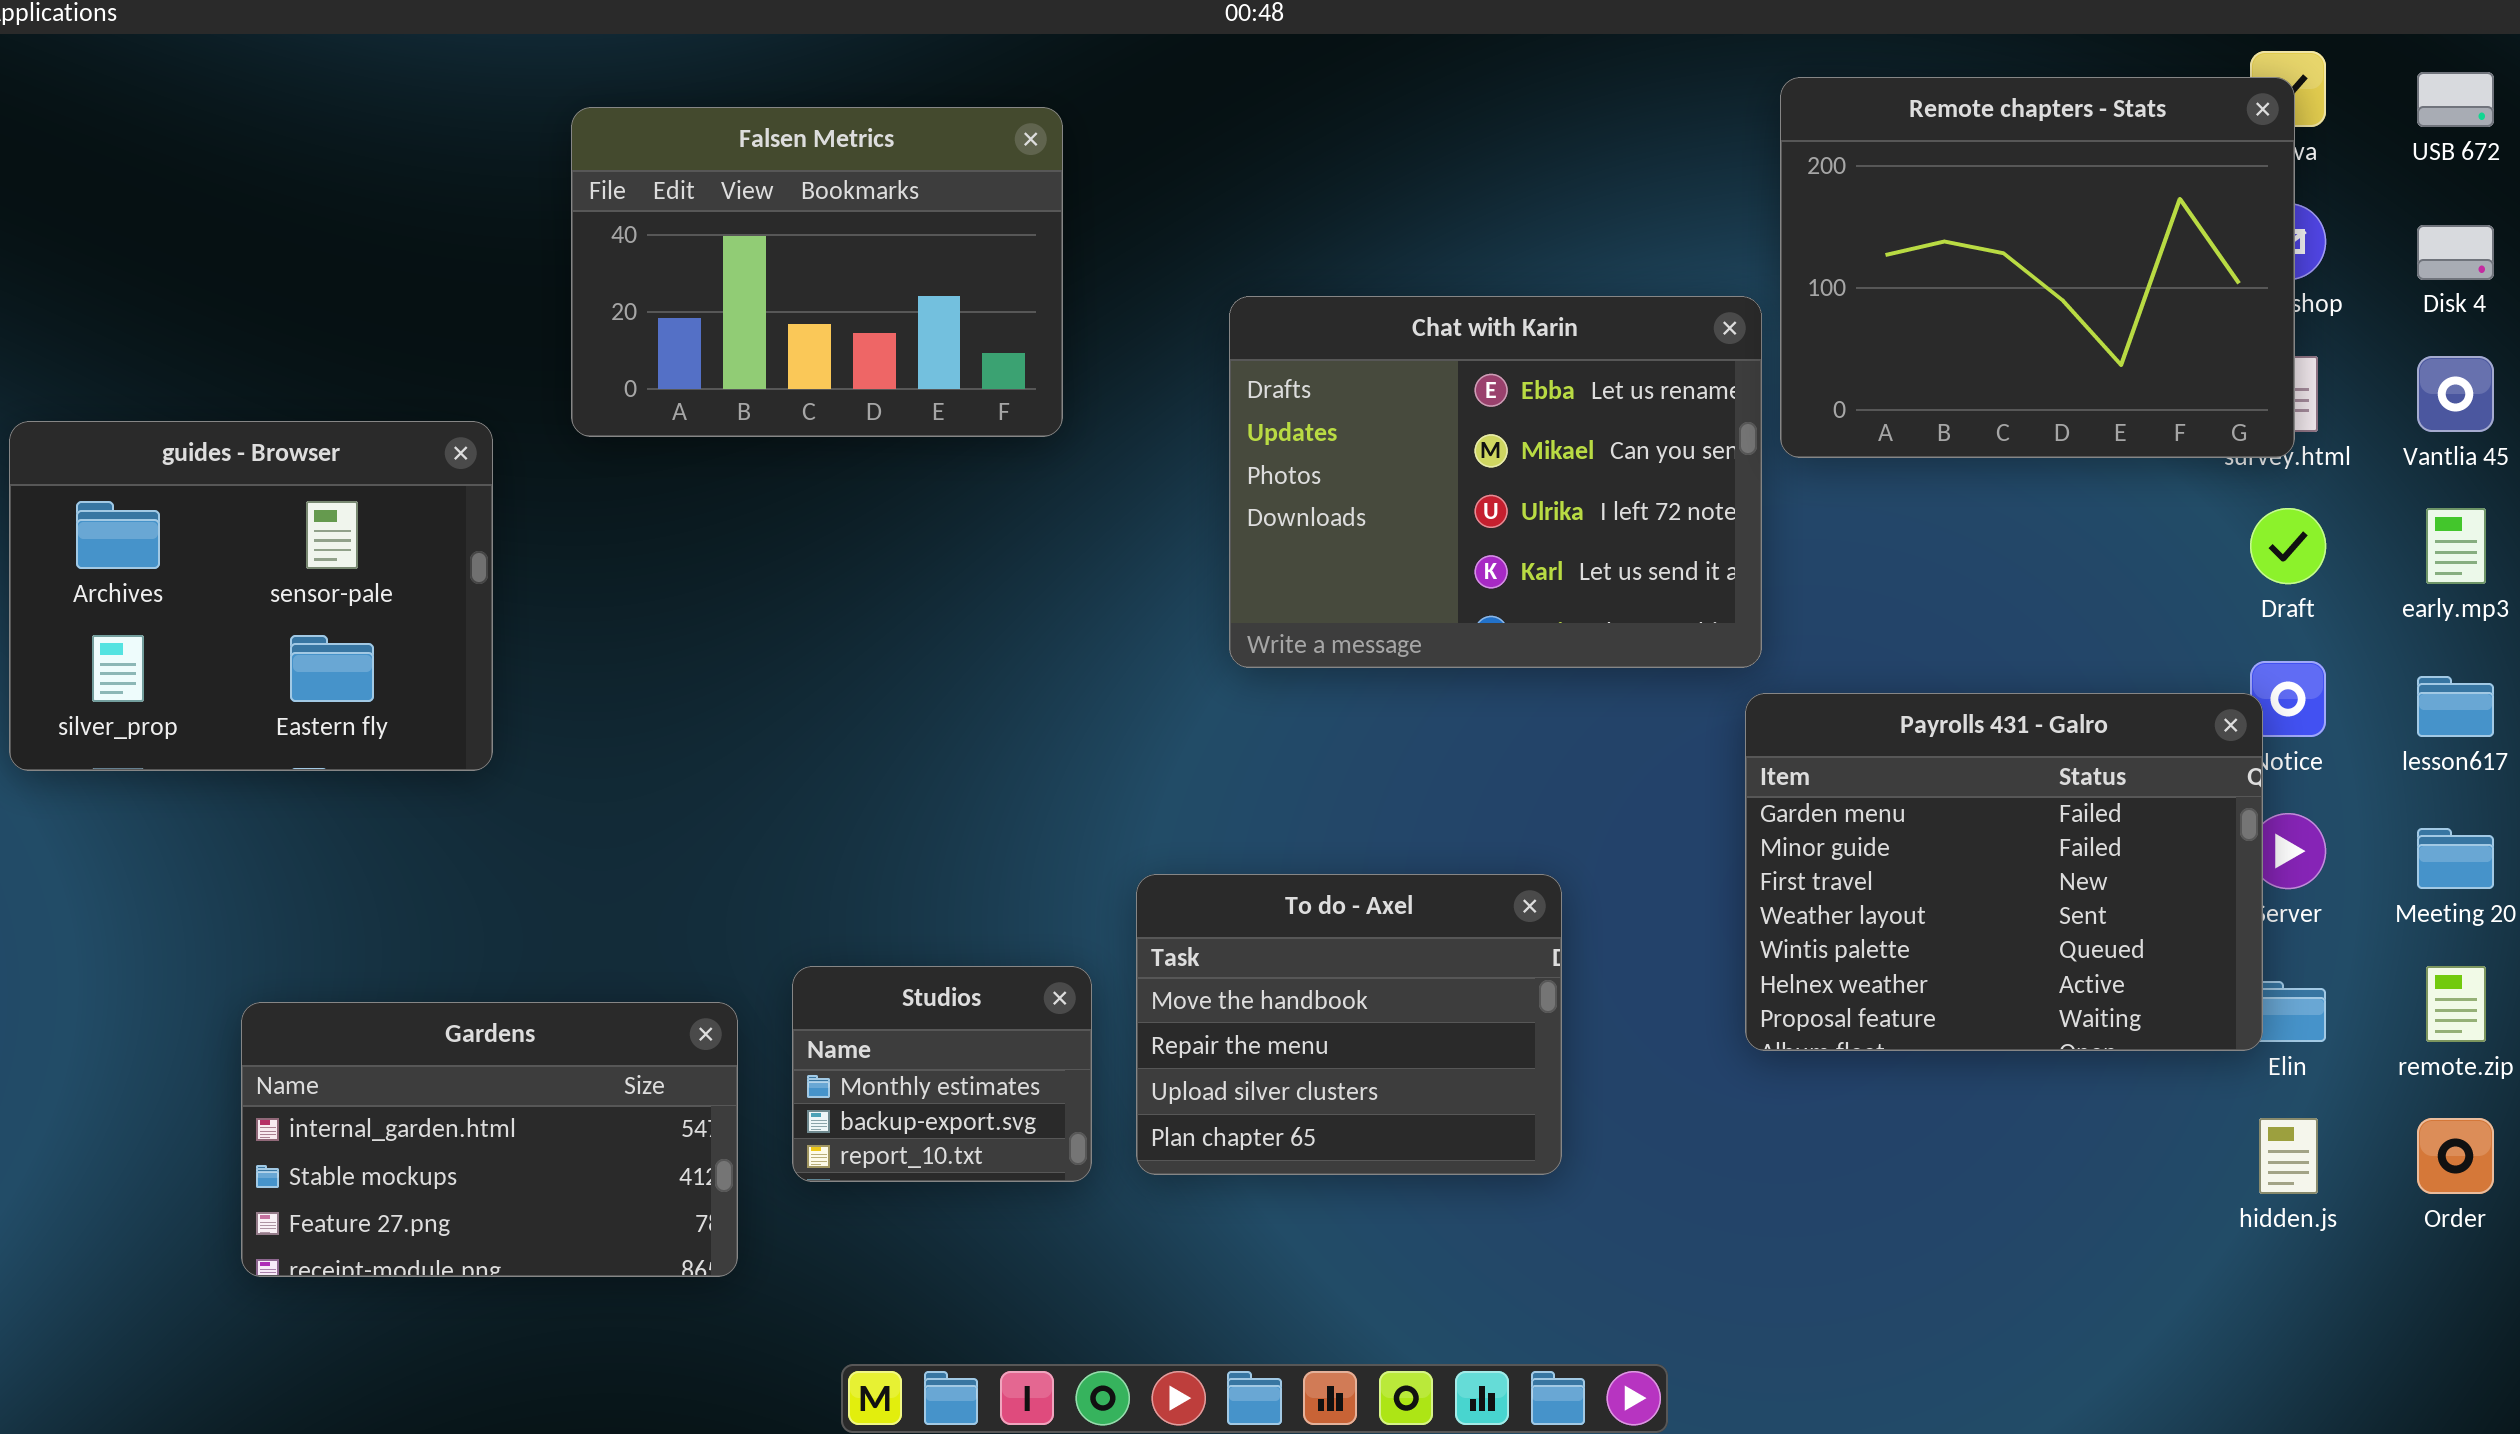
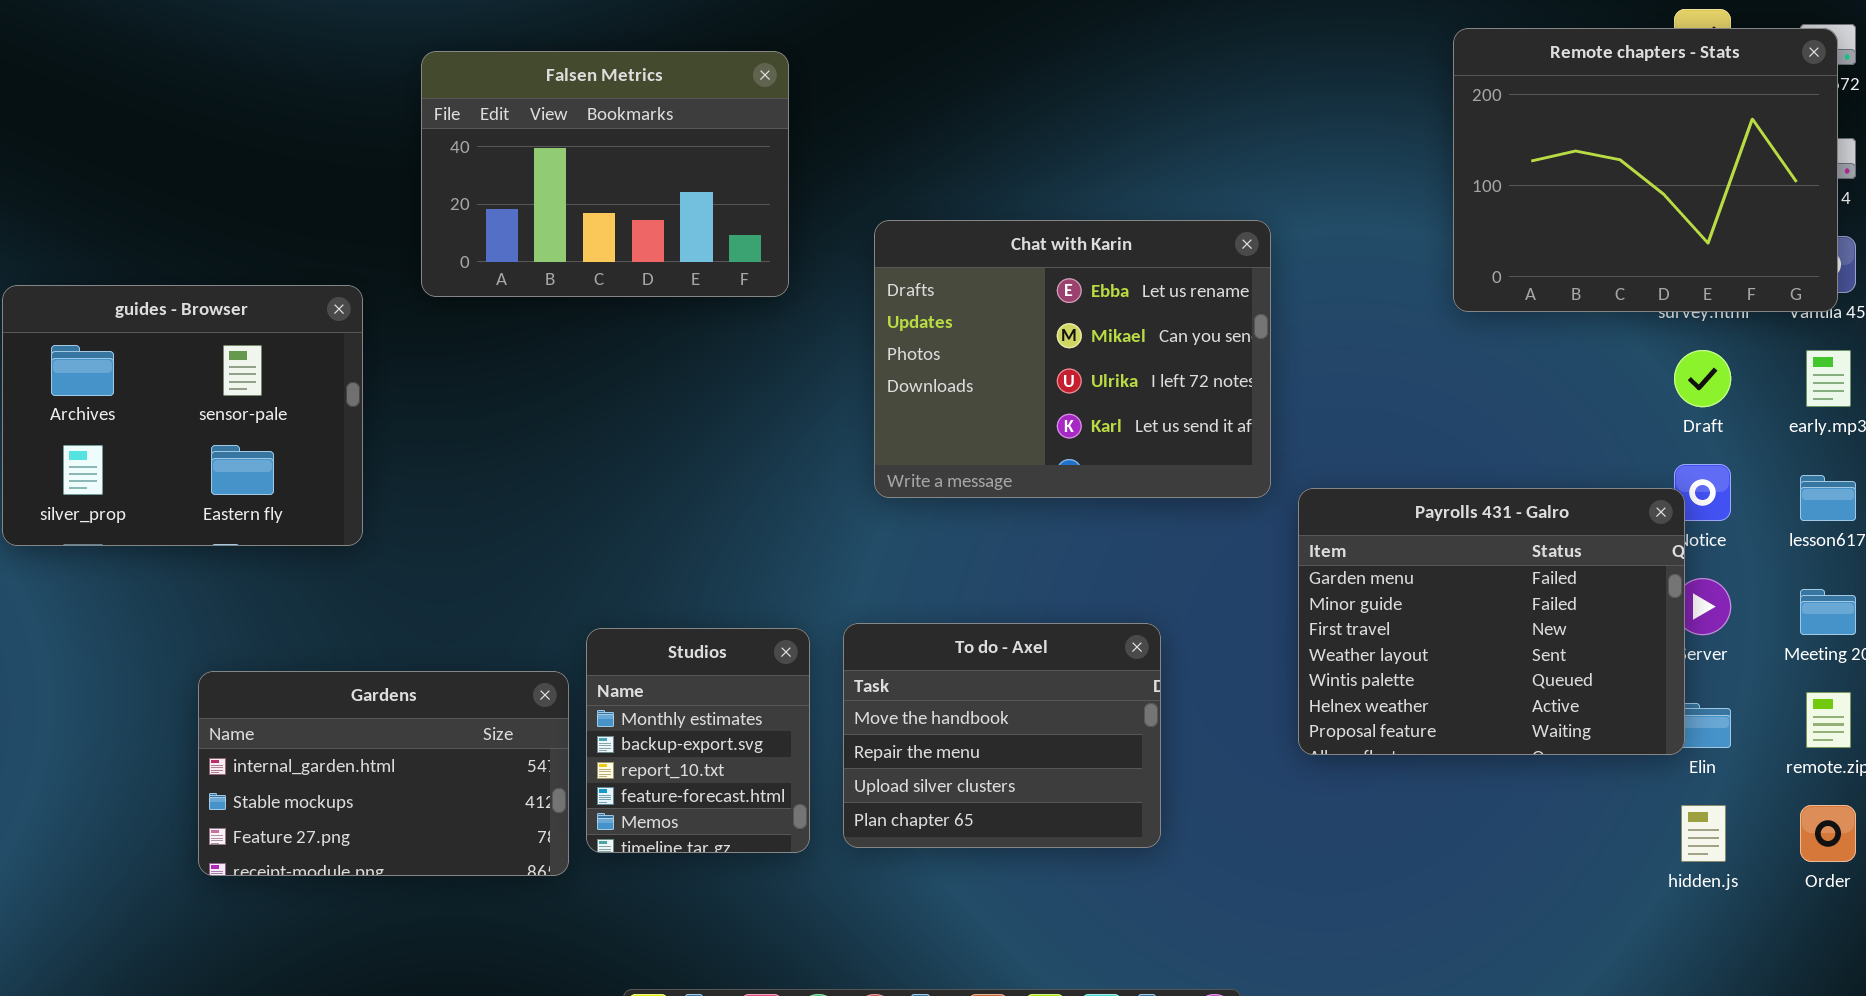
Remote chapters - Stats: [1780,77,2295,458] -> [1453,28,1838,312], moved
Chat with Karin: [1229,296,1762,668] -> [874,220,1271,498], moved
Studios: [792,966,1092,1182] -> [586,628,810,853], resized
Gardens: [241,1002,738,1277] -> [198,671,569,876], moved

